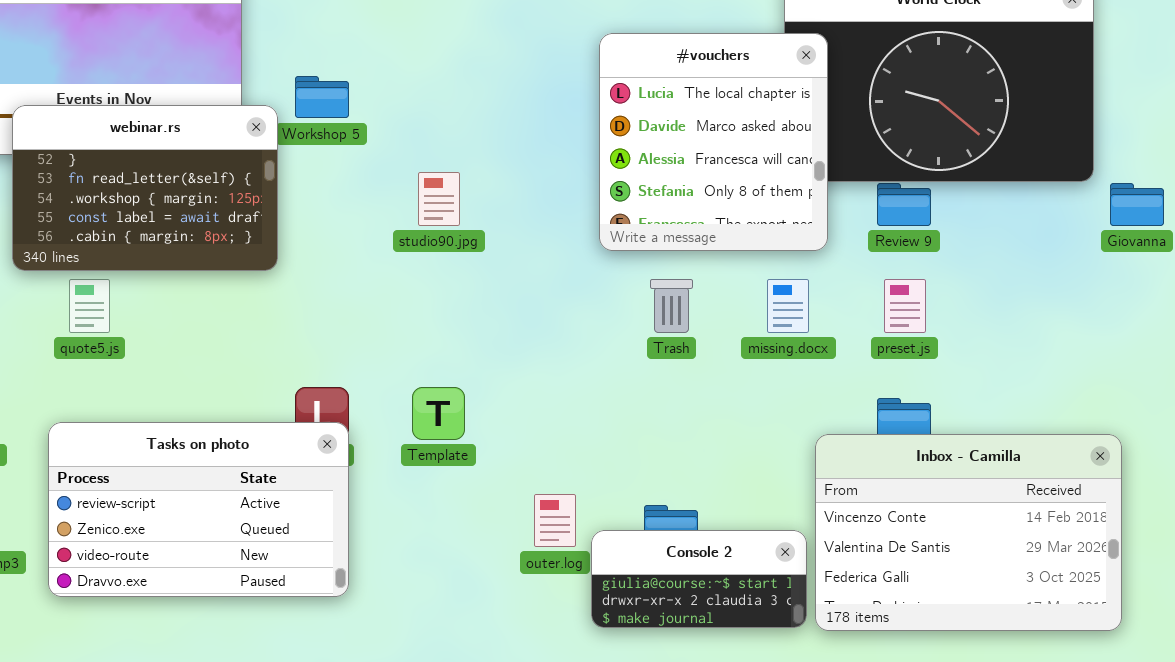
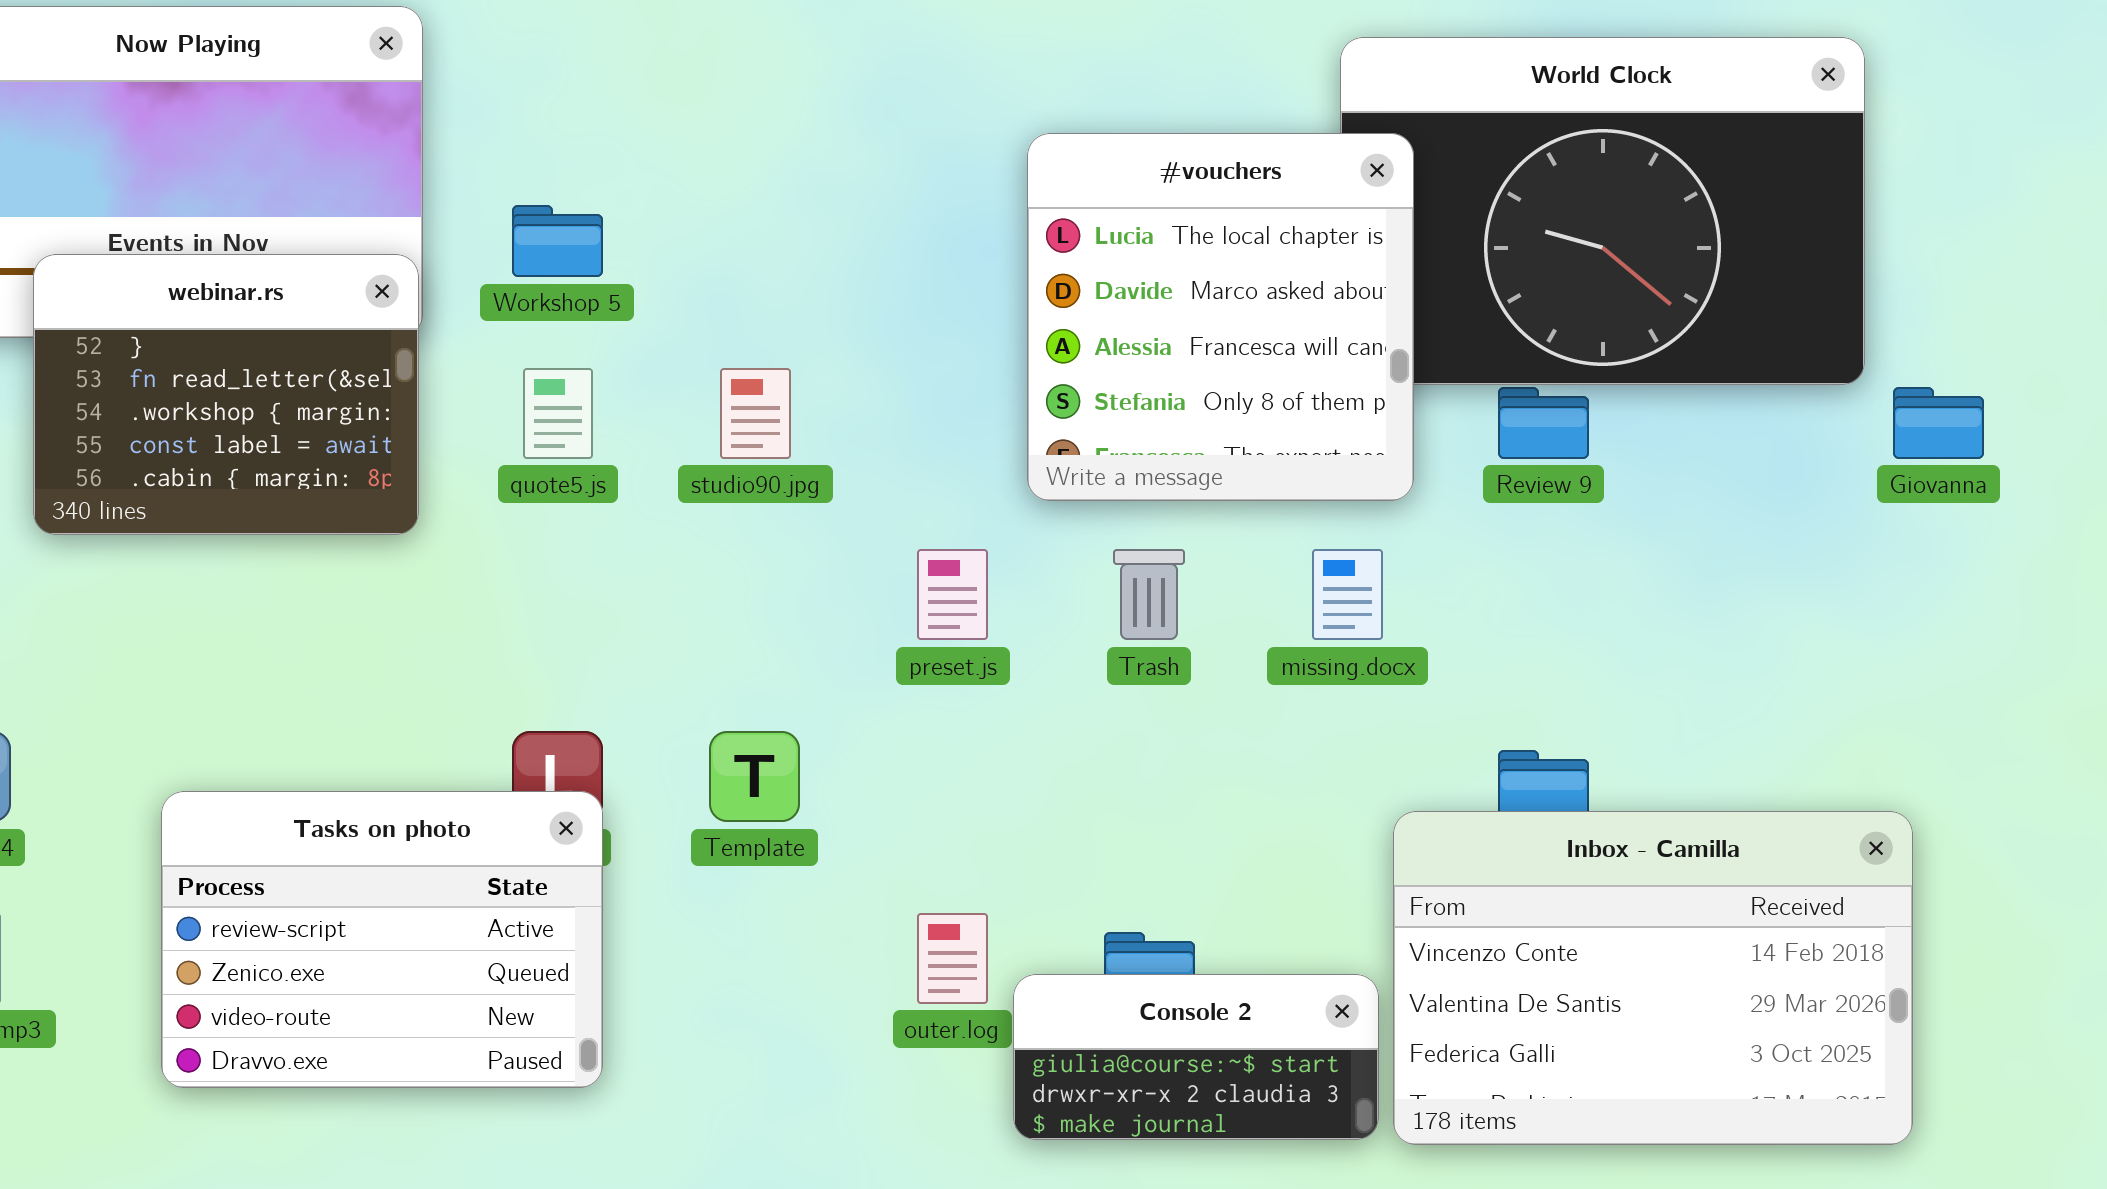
webinar.rs: [12,105,278,271] -> [33,254,419,535], resized
quote5.js: [69,279,110,333] -> [523,368,593,459], moved
preset.js: [884,279,926,333] -> [917,549,988,640], moved
Tasks on photo: [48,422,349,597] -> [161,791,603,1088], resized

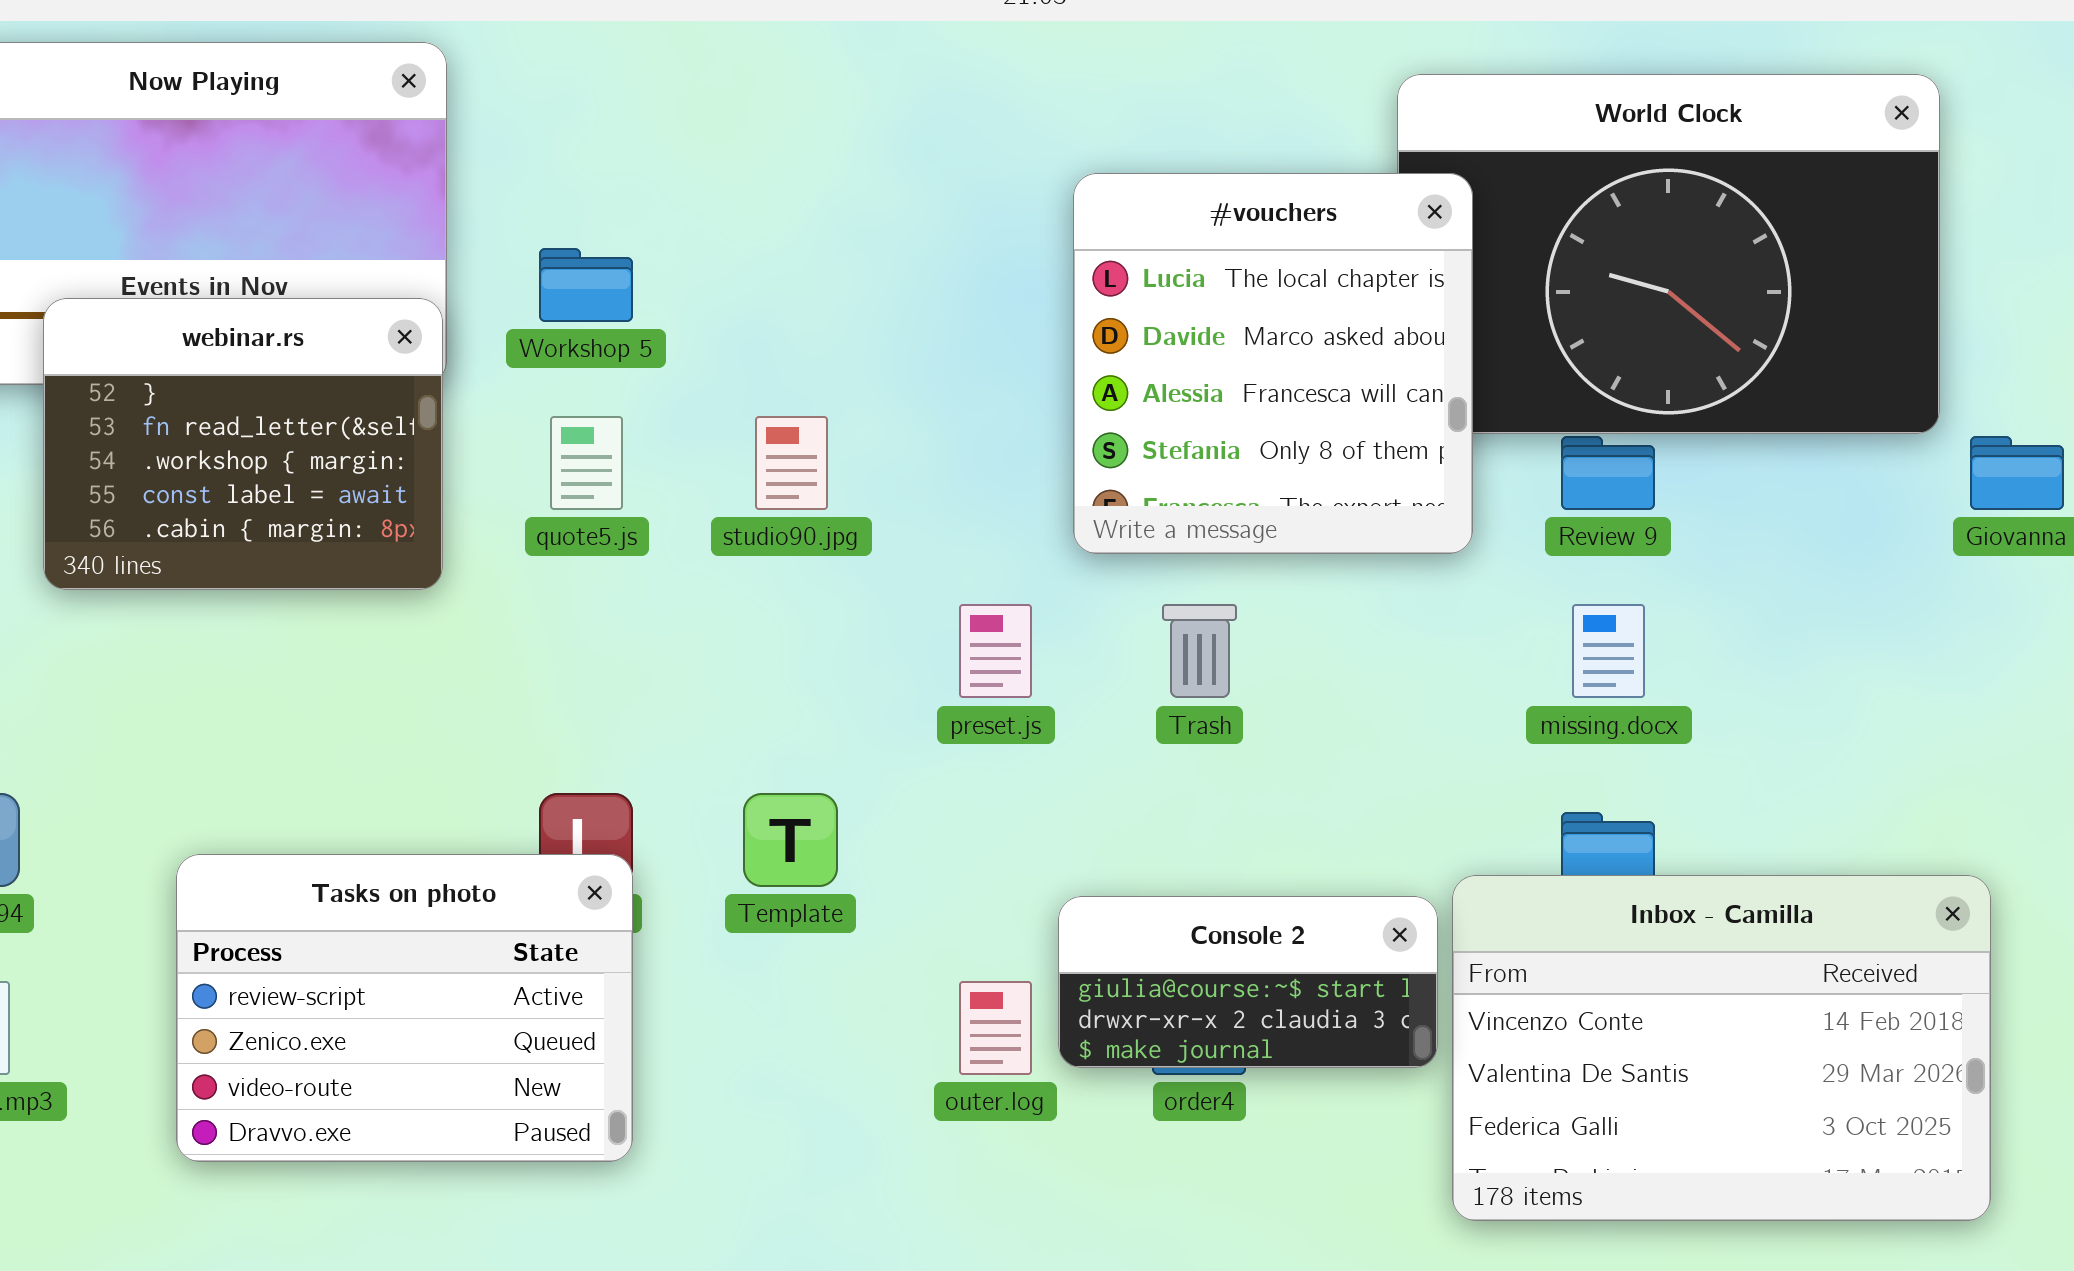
missing.docx: [1312,549,1383,640] -> [1572,604,1645,698], moved
Console 2: [1013,974,1379,1140] -> [1058,896,1438,1068], moved

